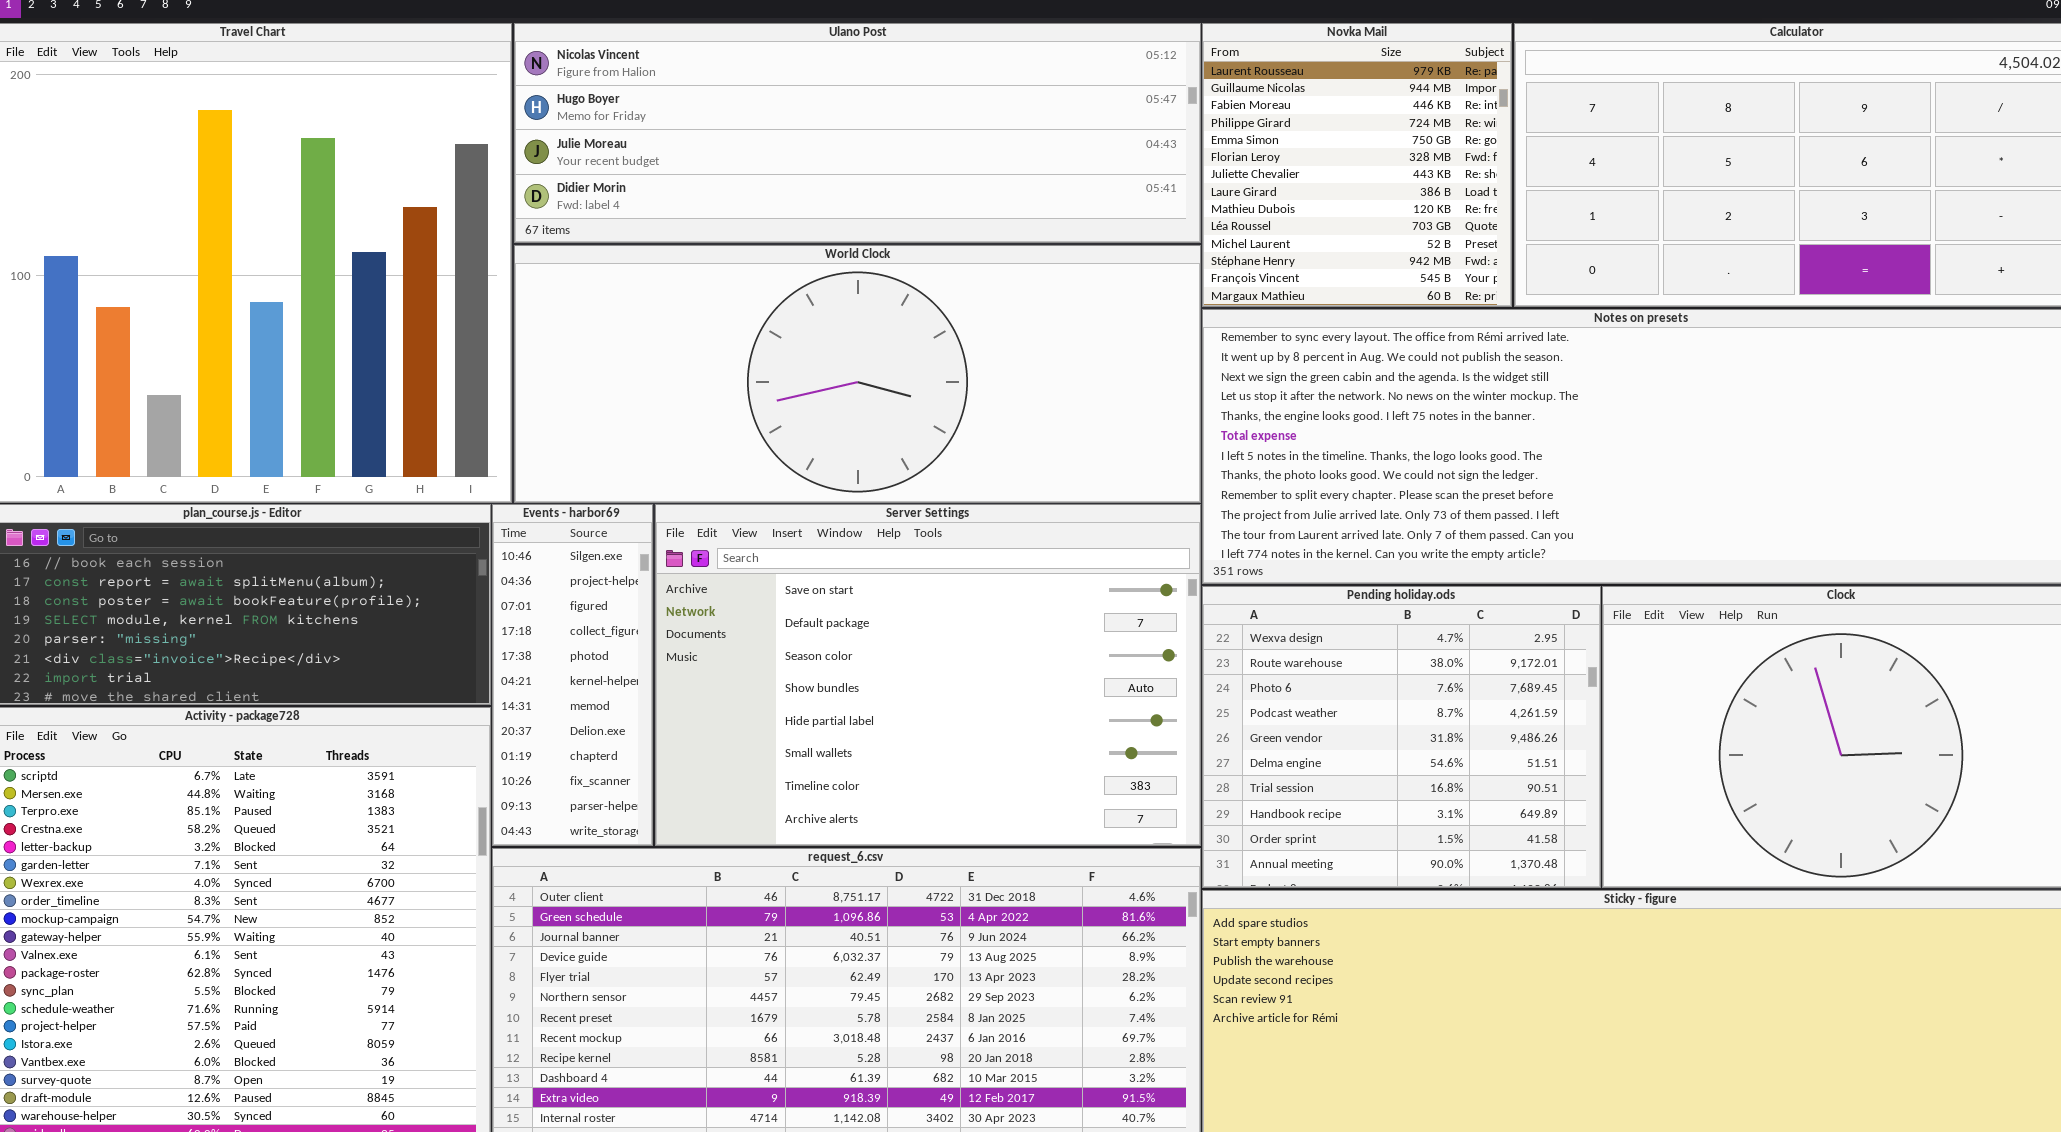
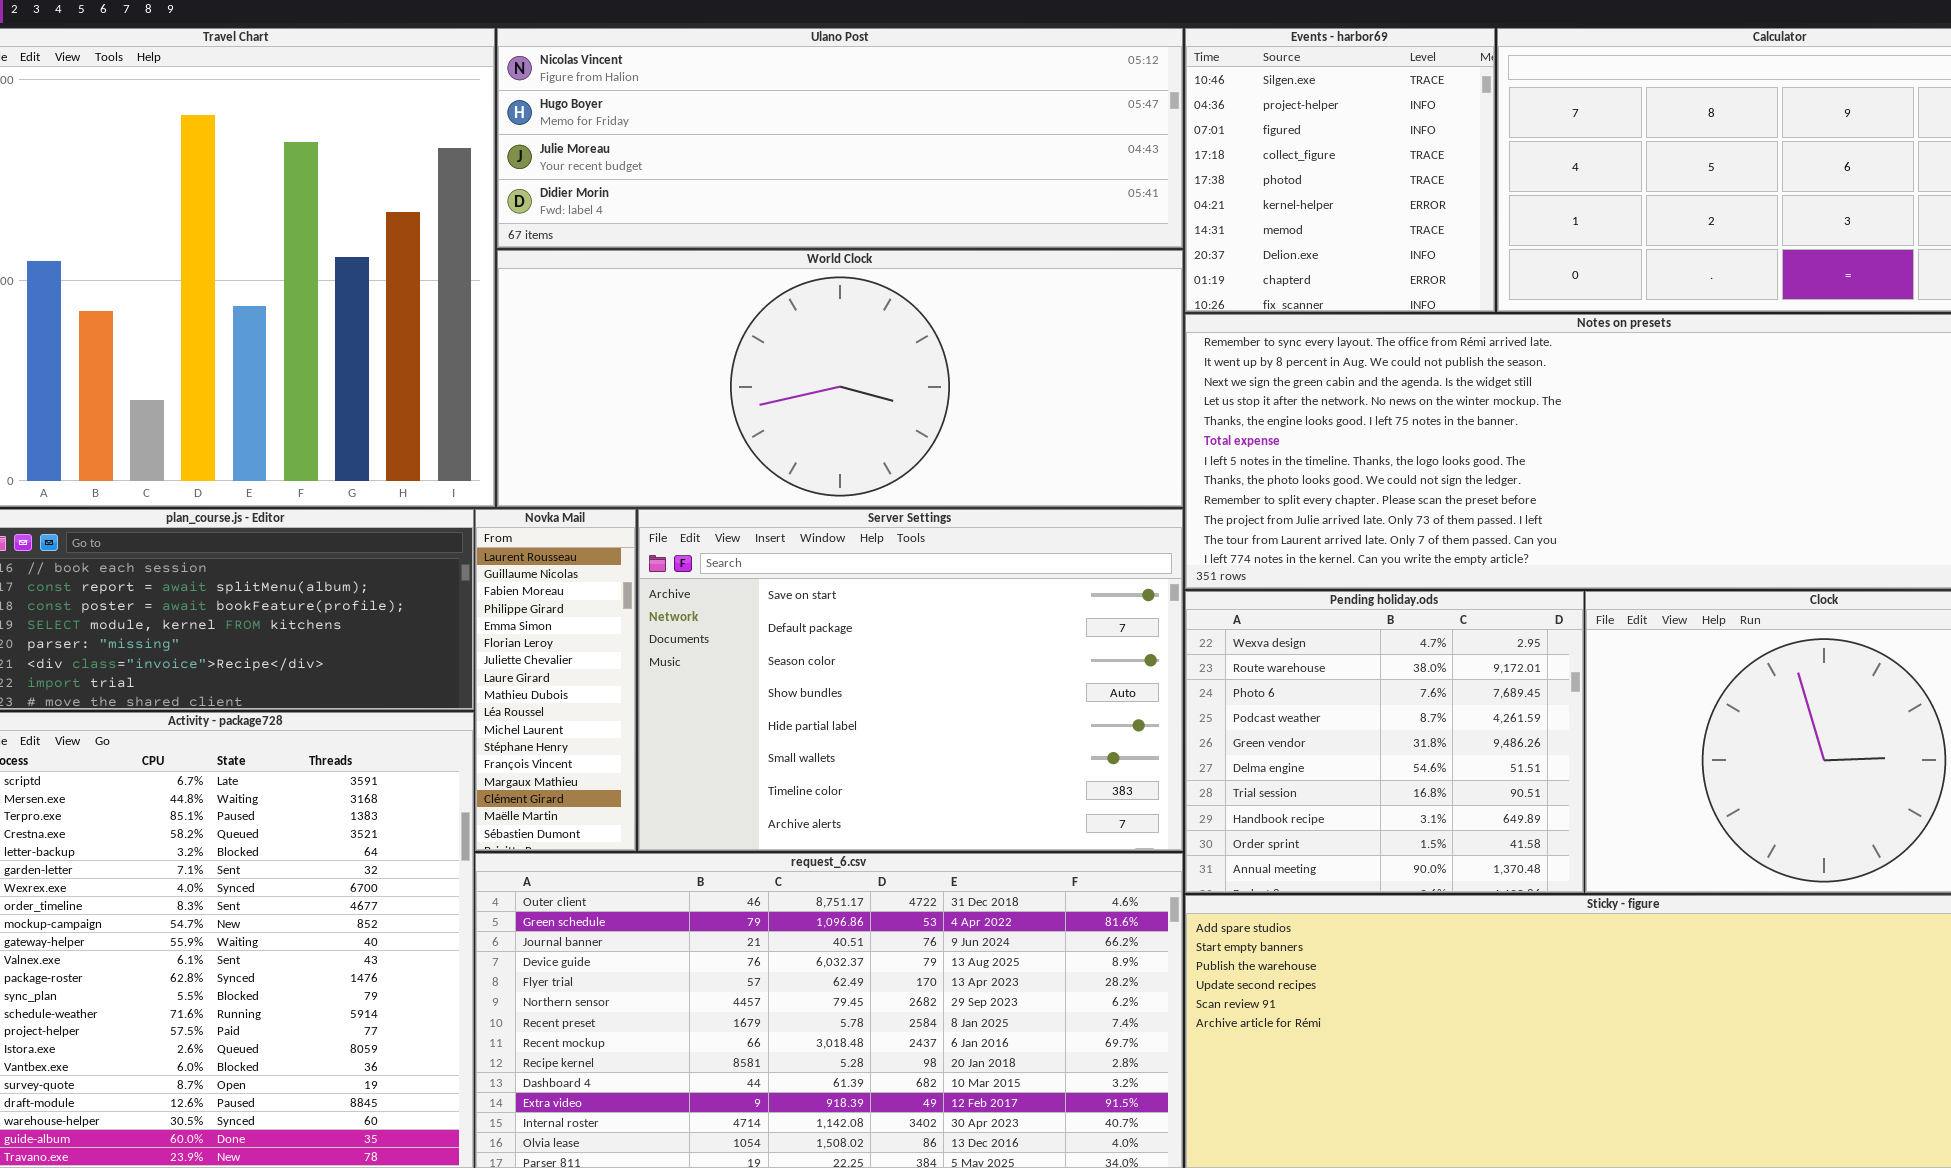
Novka Mail: [1202,23,1512,307] -> [475,509,636,851], moved, resized
Events - harbor69: [492,504,653,846] -> [1185,28,1495,312], moved, resized

